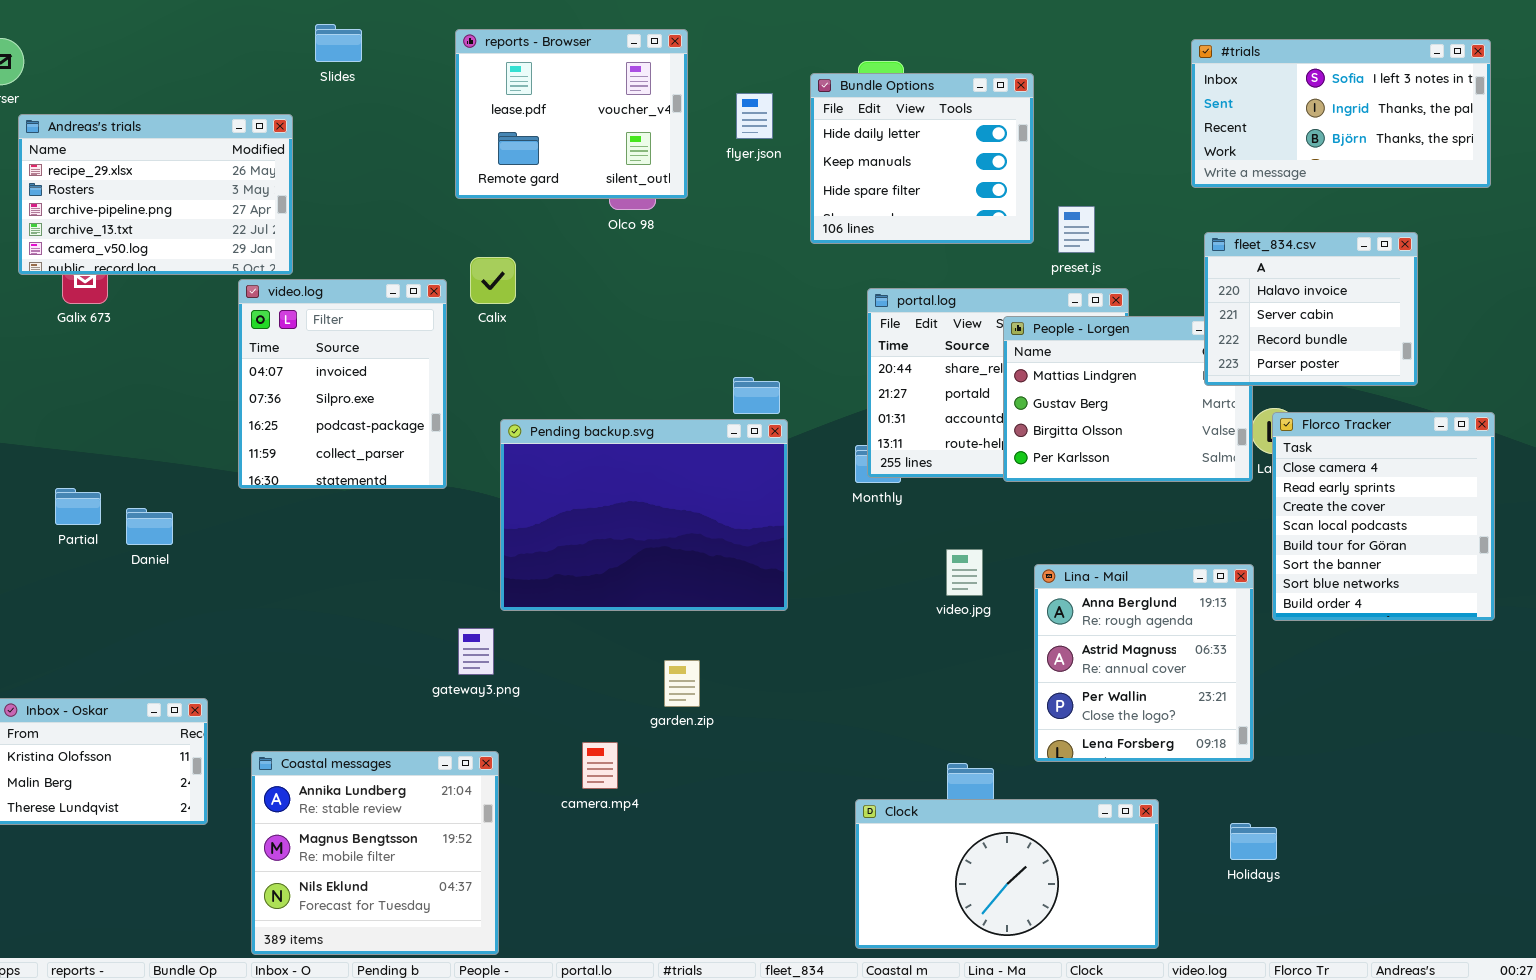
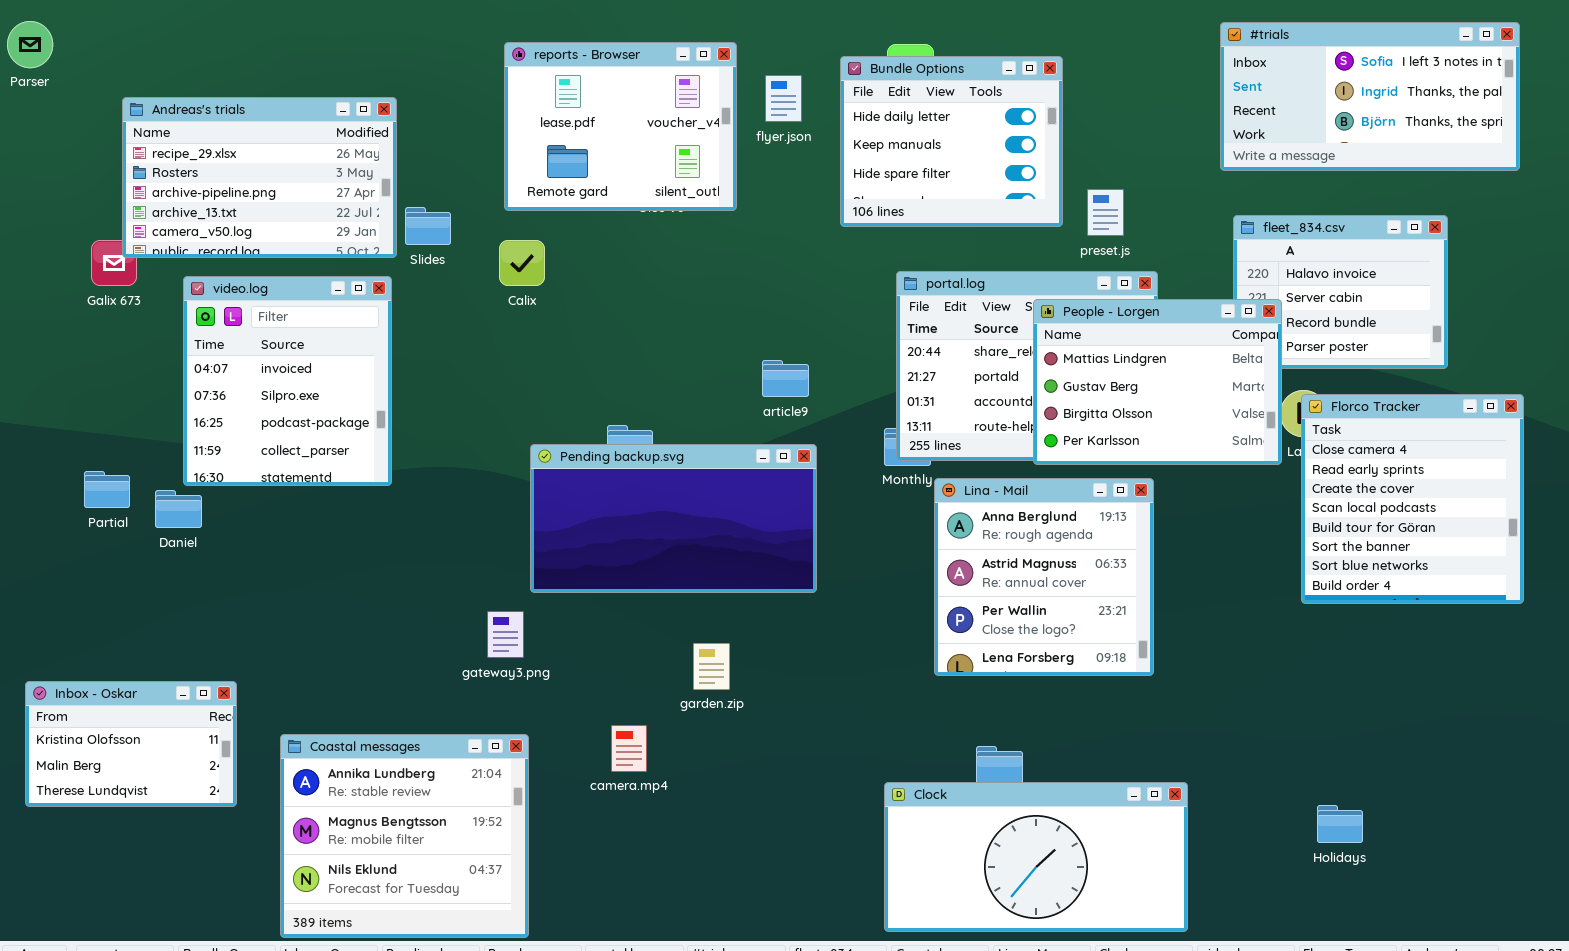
Slides: [315,24,362,62] -> [405,207,451,245], moved
reports - Browser: [455,29,688,199] -> [504,42,737,211], moved
Andreas's trials: [18,114,293,275] -> [122,97,397,258], moved
video.log: [238,279,447,489] -> [183,276,392,486], moved
People - Lorgen: [1003,316,1253,482] -> [1033,299,1282,465], raised
Pending backup.svg: [500,419,788,611] -> [530,444,817,593], resized
Lina - Mail: [1034,564,1254,762] -> [934,478,1154,676], moved
Holidays: [1230,823,1277,860] -> [1317,805,1363,843], moved

